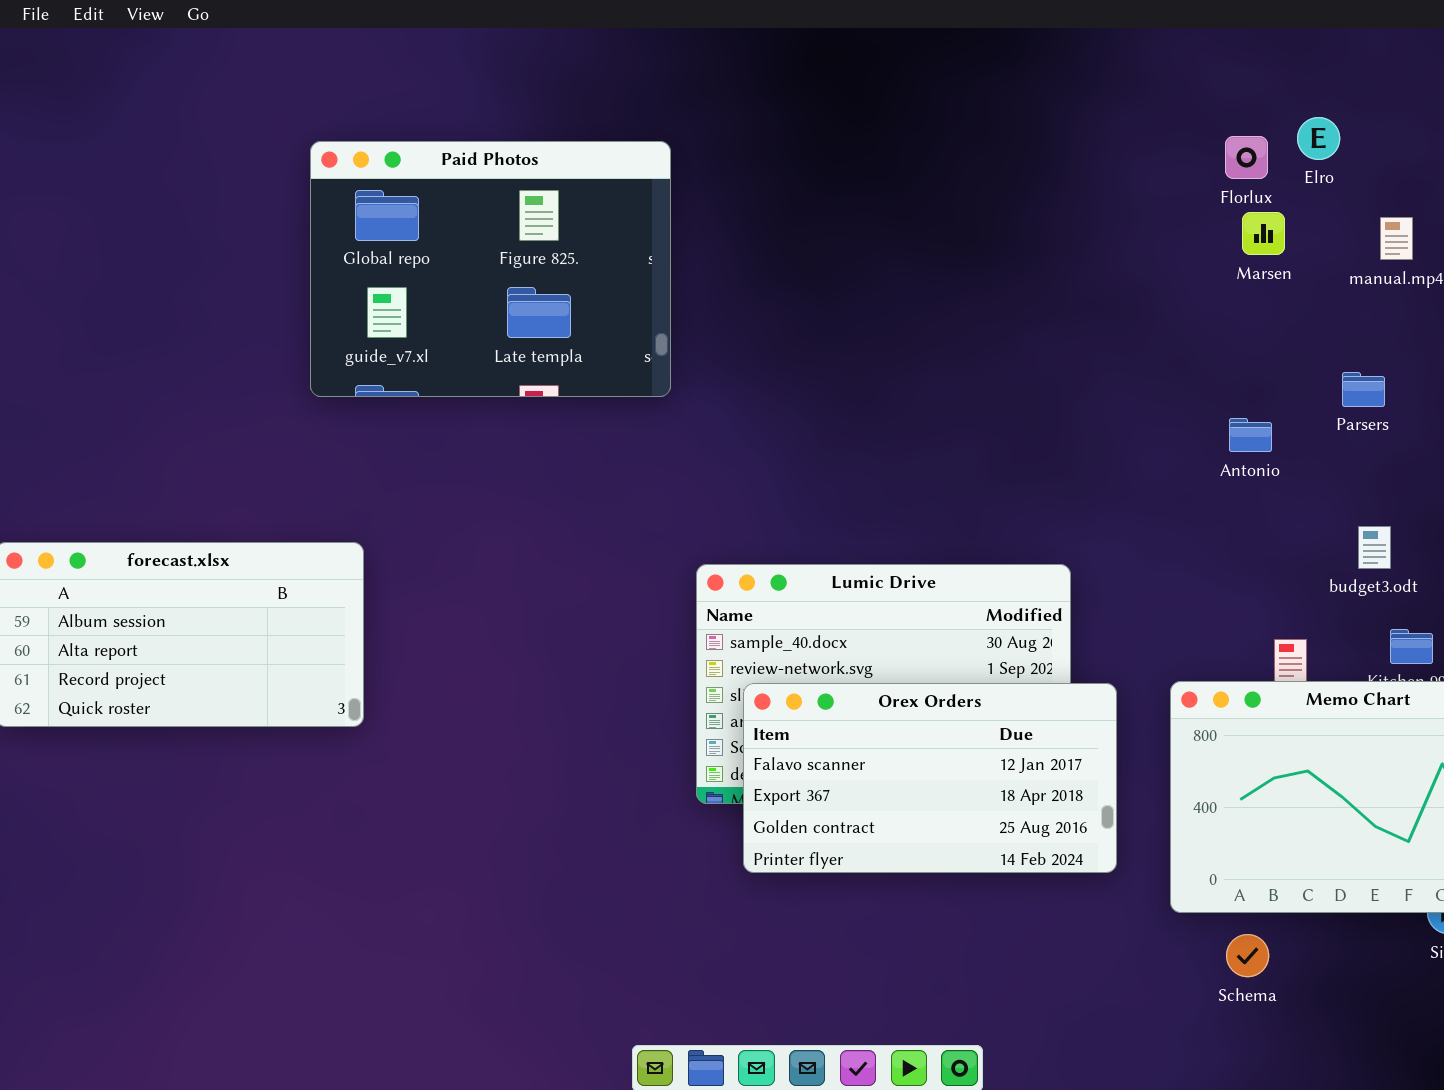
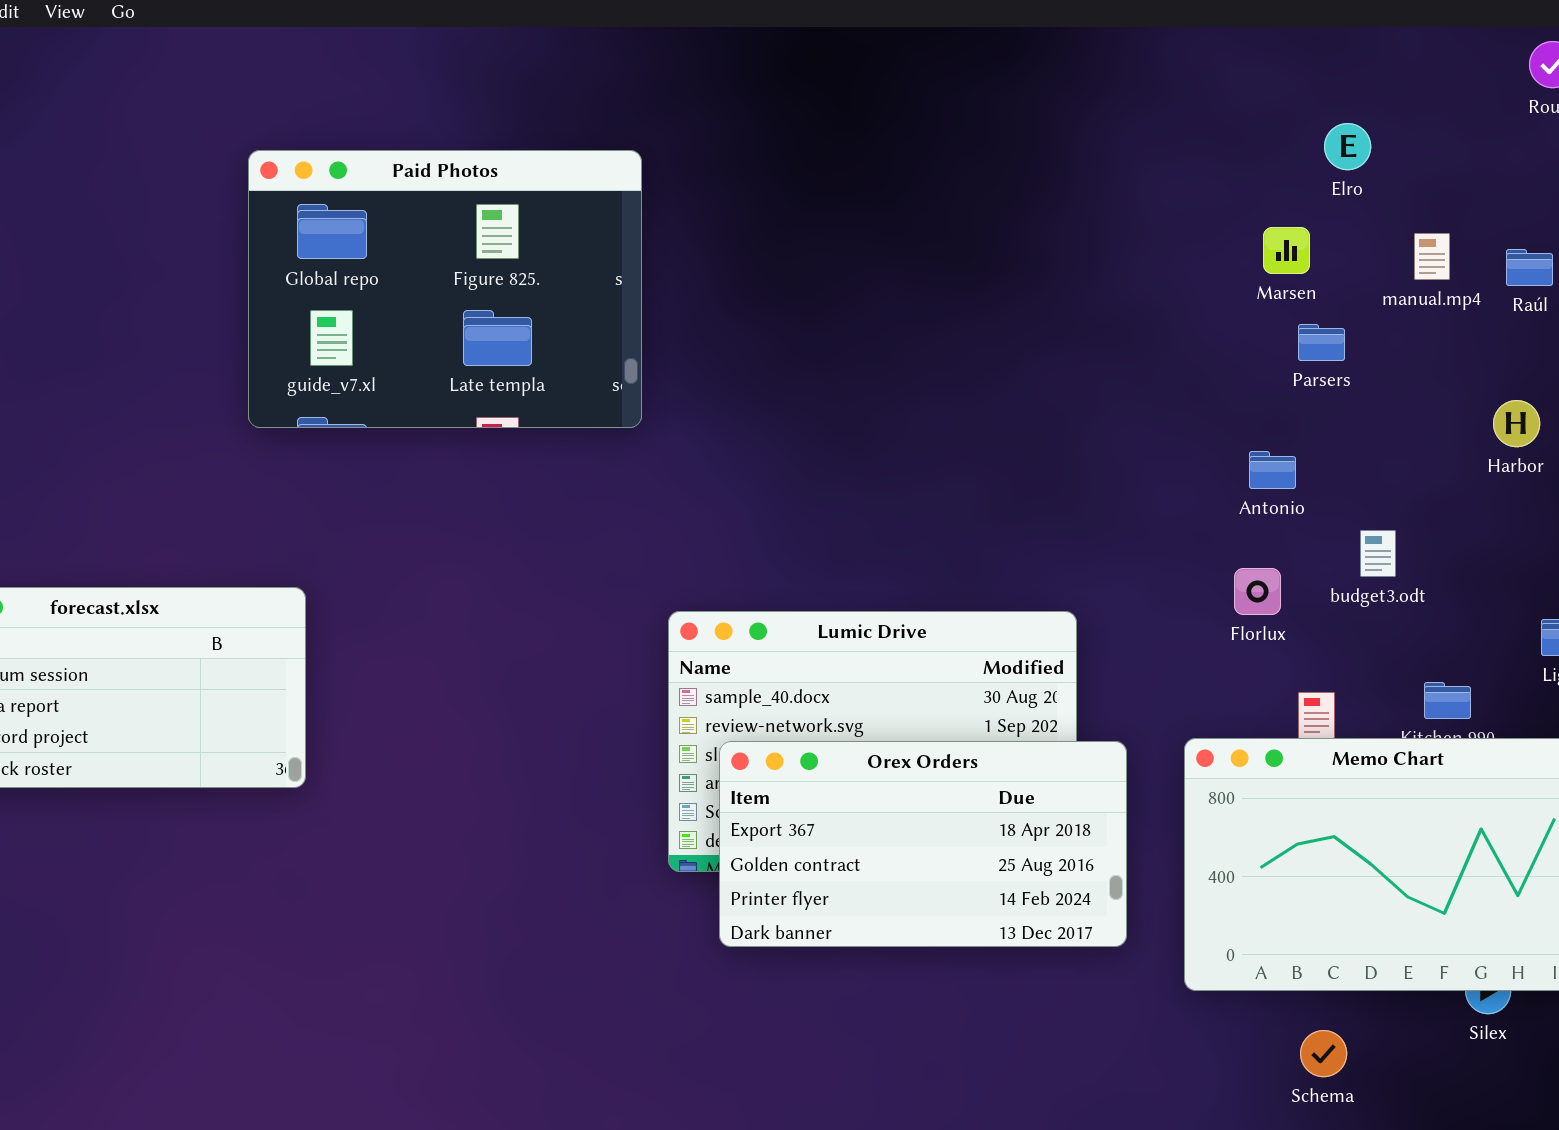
Florlux: [1225,136,1268,179] -> [1234,568,1281,615], moved
Parsers: [1342,372,1385,407] -> [1298,324,1345,361], moved
budget3.odt: [1358,526,1391,569] -> [1360,530,1396,577], moved
Orex Orders: [743,683,1117,873] -> [719,741,1127,947], scrolled down 1 row
Schema: [1226,934,1269,977] -> [1300,1030,1347,1077], moved

